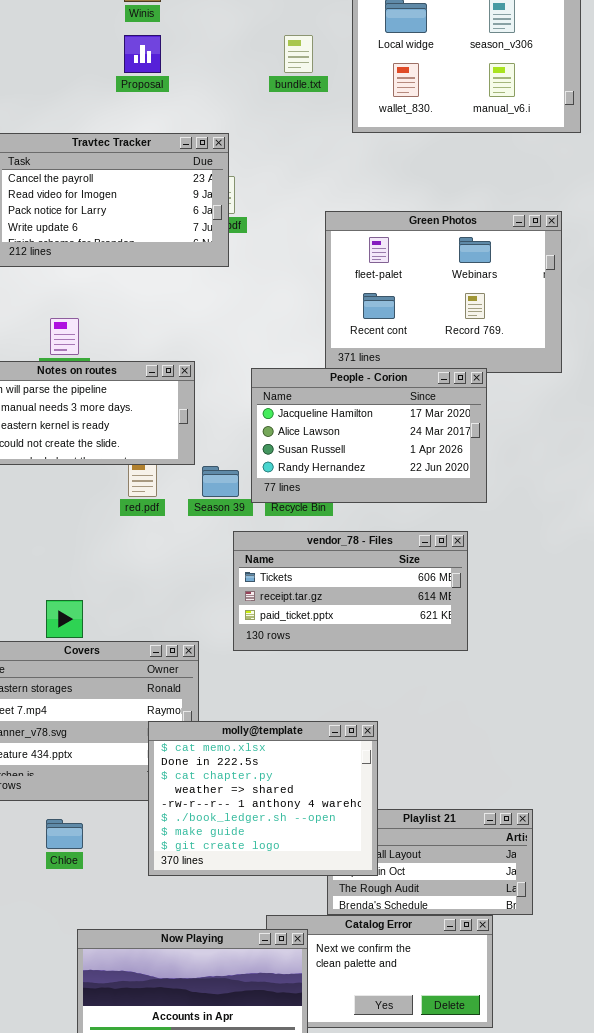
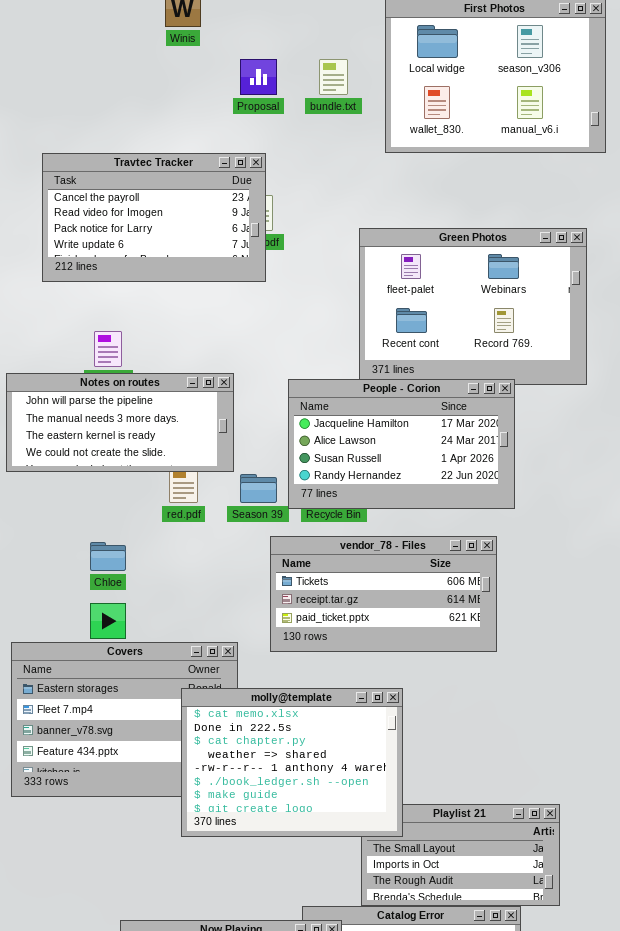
Proposal: [124,35,161,73] -> [240,59,277,95], moved
molly@template: [148,721,378,876] -> [181,688,403,837], moved
Chloe: [46,819,83,849] -> [90,542,126,571], moved

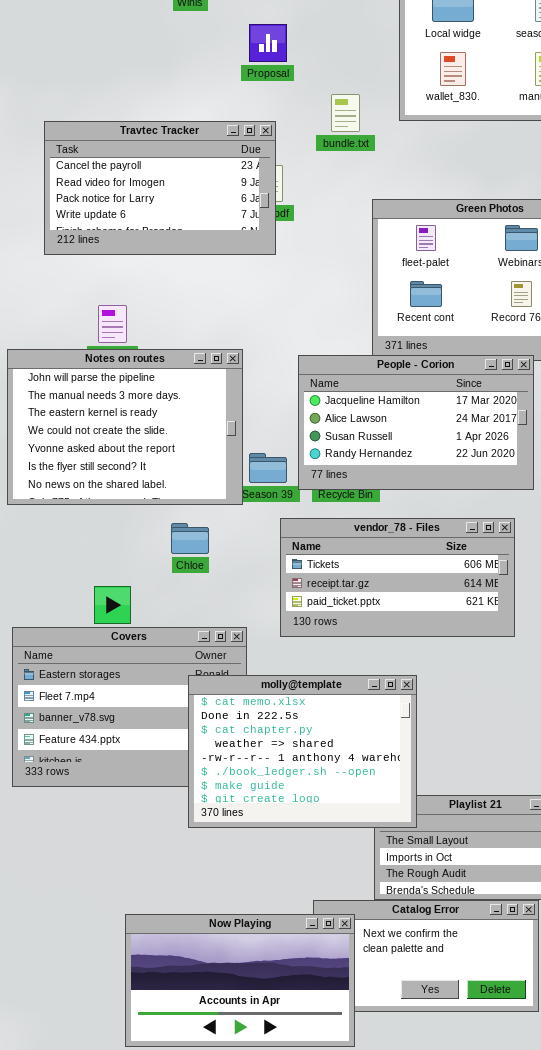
bundle.txt: [319,59,348,95] -> [331,94,360,132], moved
Notes on routes: [6,373,234,472] -> [7,349,243,505], resized
Chloe: [90,542,126,571] -> [171,523,209,554], moved

